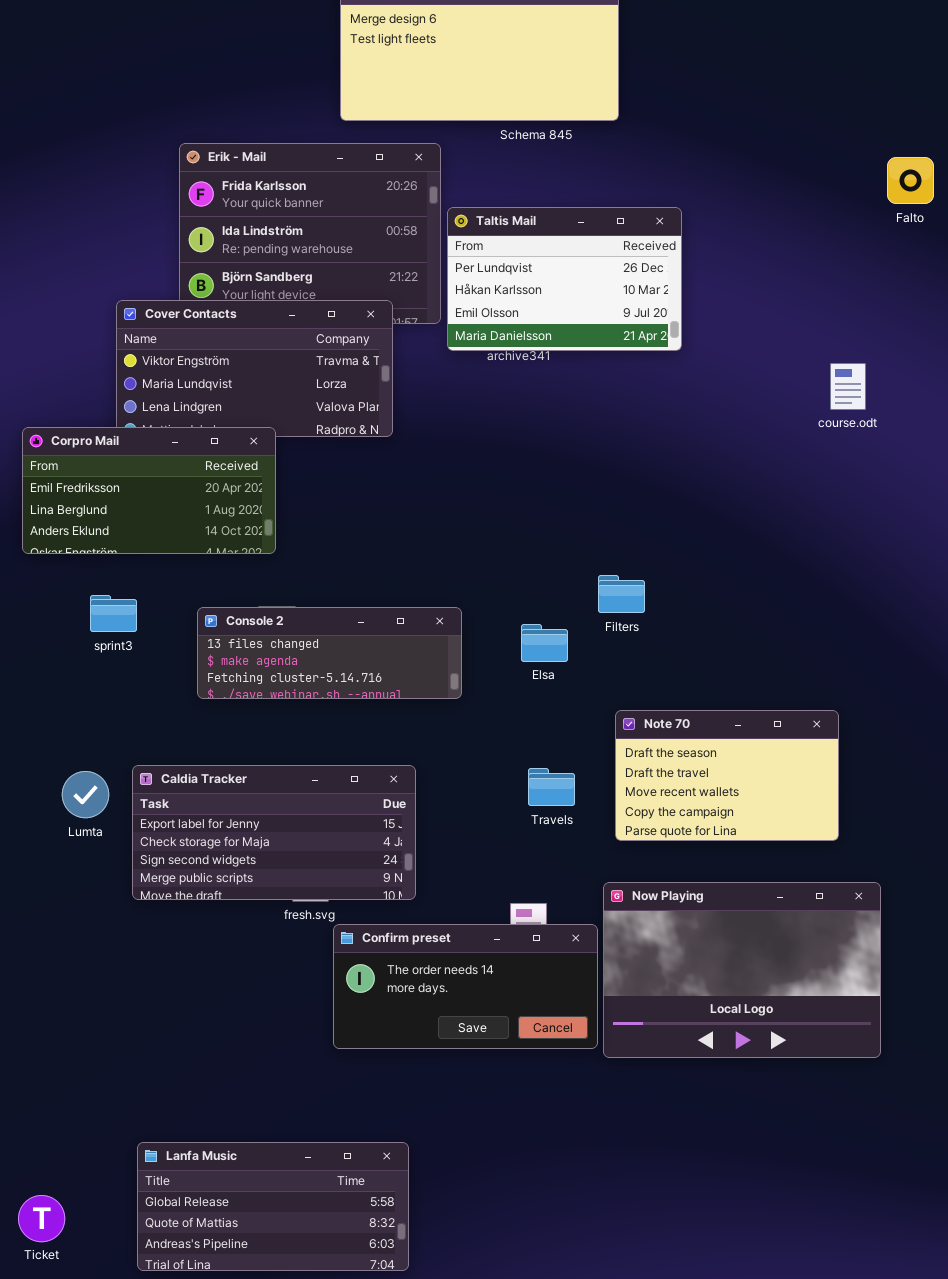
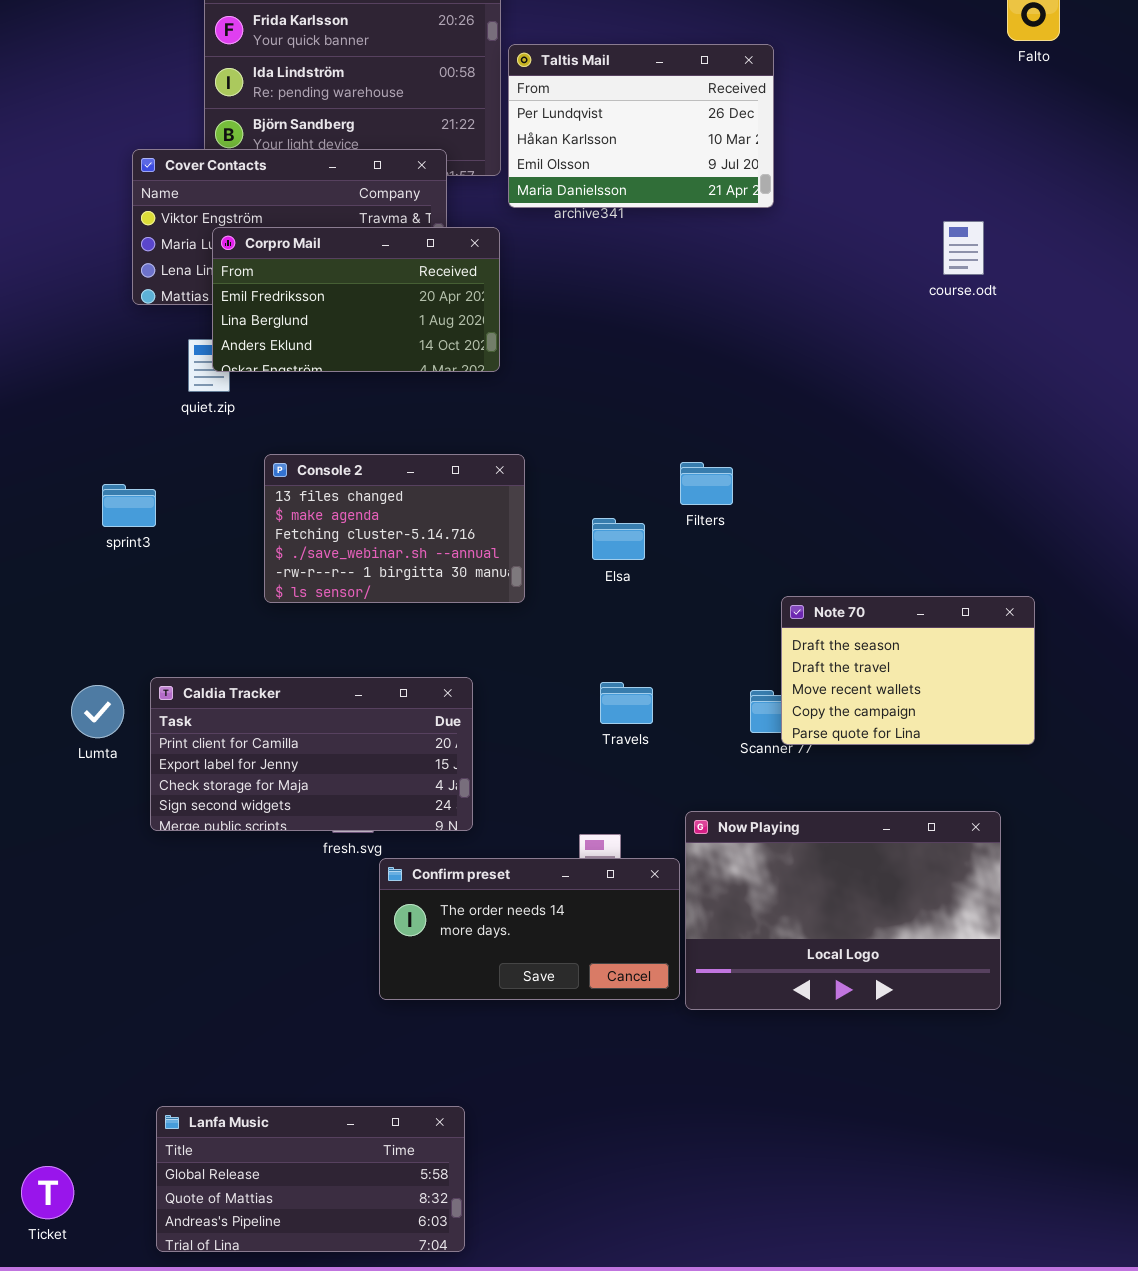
Corpro Mail: [22,427,276,554] -> [212,227,500,372], moved
Console 2: [197,607,462,699] -> [264,454,525,603], resized
Note 70: [615,710,839,841] -> [781,596,1035,745], moved
Caldia Tracker: [132,765,416,900] -> [150,677,473,831], scrolled up 1 row

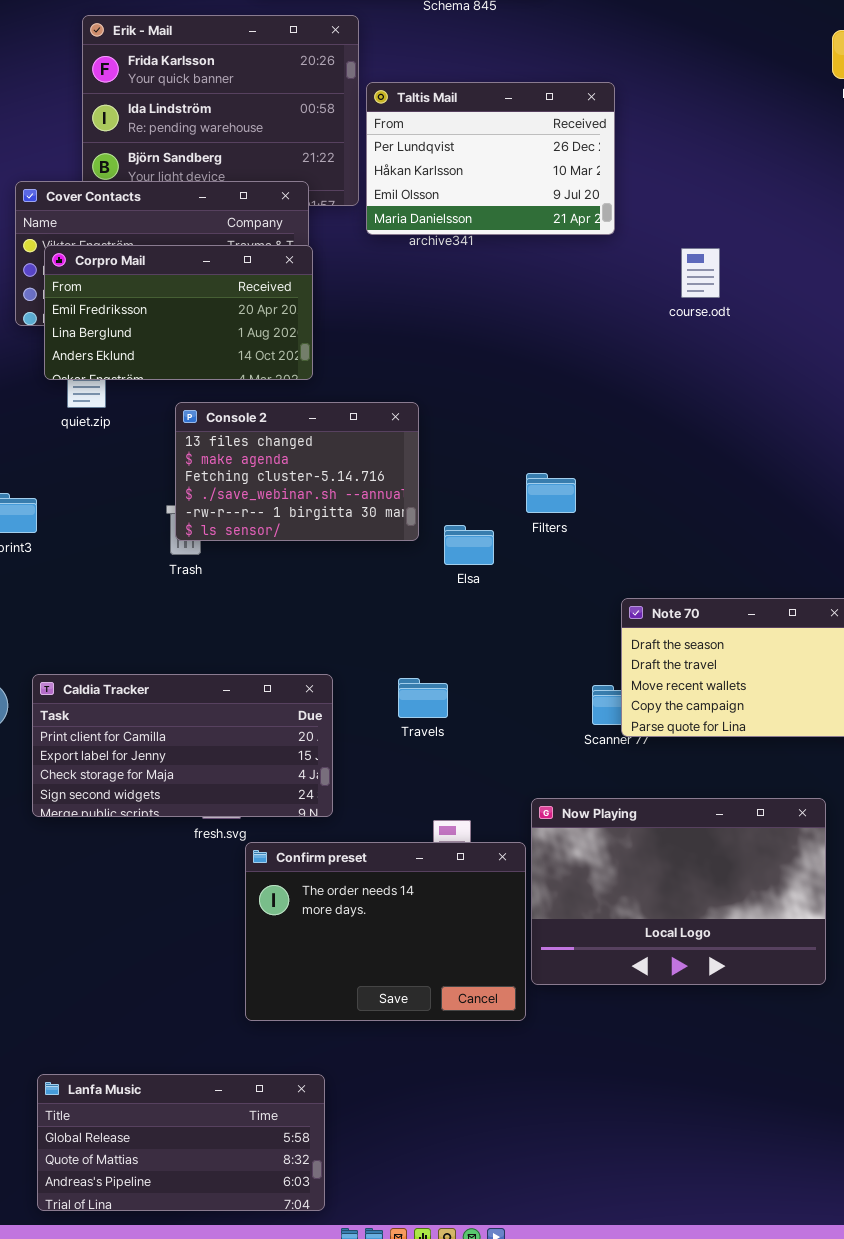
course.odt: [943,221,984,275] -> [681,248,720,298], moved
Corpro Mail: [212,227,500,372] -> [44,245,313,380], moved
Console 2: [264,454,525,603] -> [175,402,419,541], moved
Travels: [600,682,653,724] -> [398,678,448,718], moved
Confirm preset: [379,858,680,1000] -> [245,842,526,1021], resized

